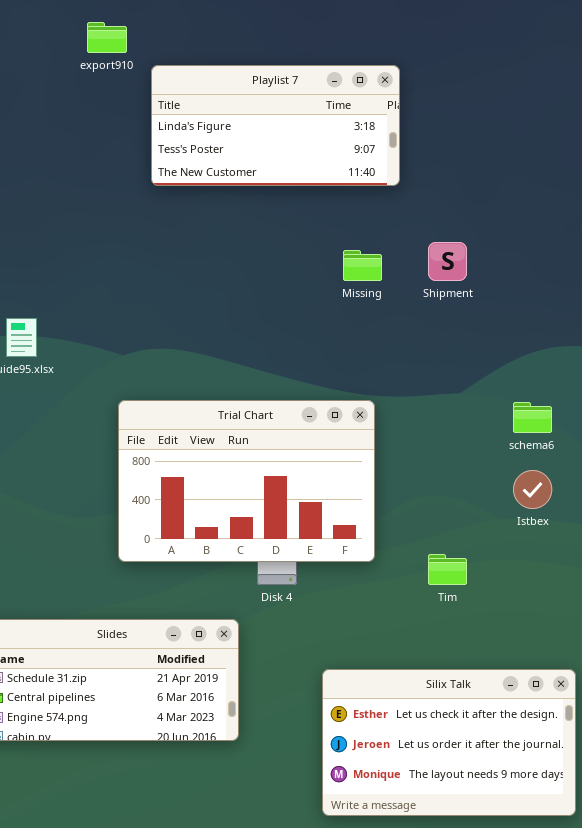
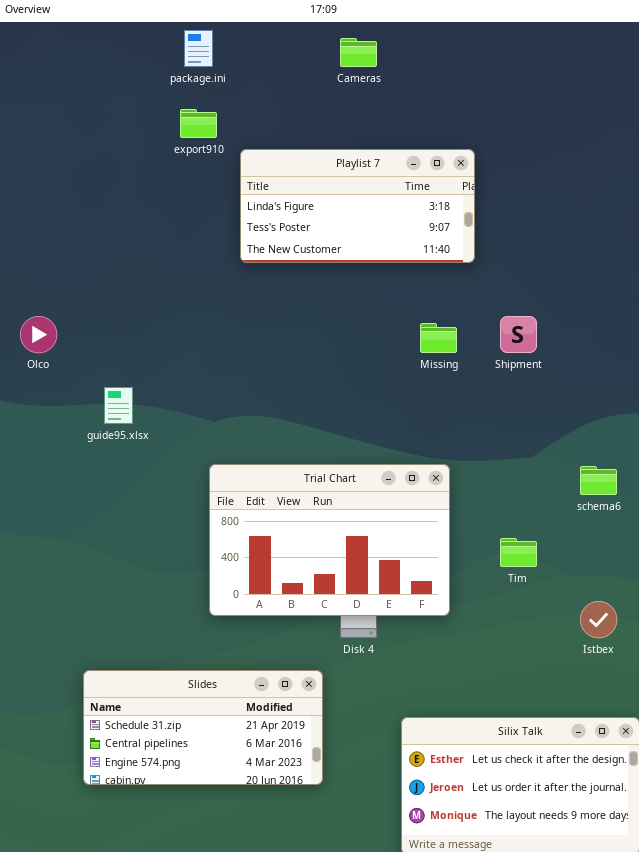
Istbex: [513,470,552,509] -> [580,601,617,638], moved
Tim: [428,554,467,585] -> [500,538,537,567], moved

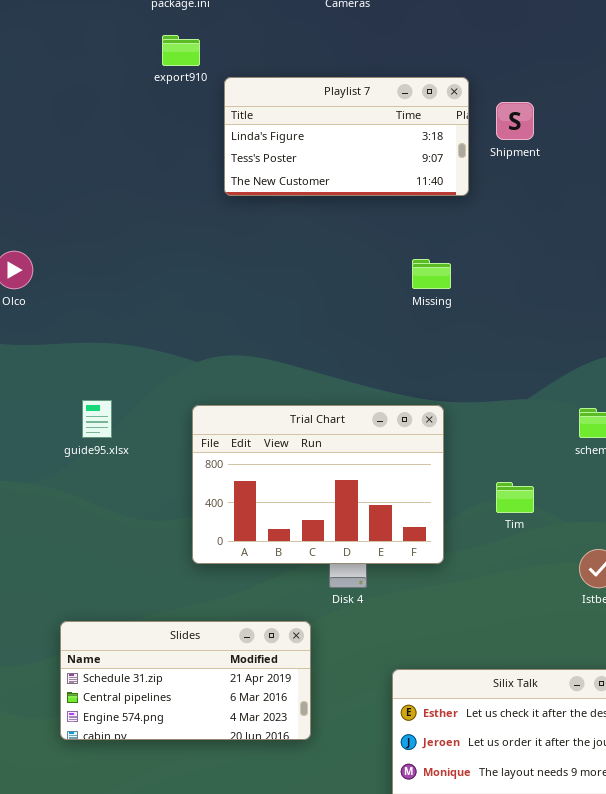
Shipment: [500,316,537,353] -> [496,102,534,140], moved
guide95.xlsx: [104,387,133,424] -> [82,400,112,438], moved

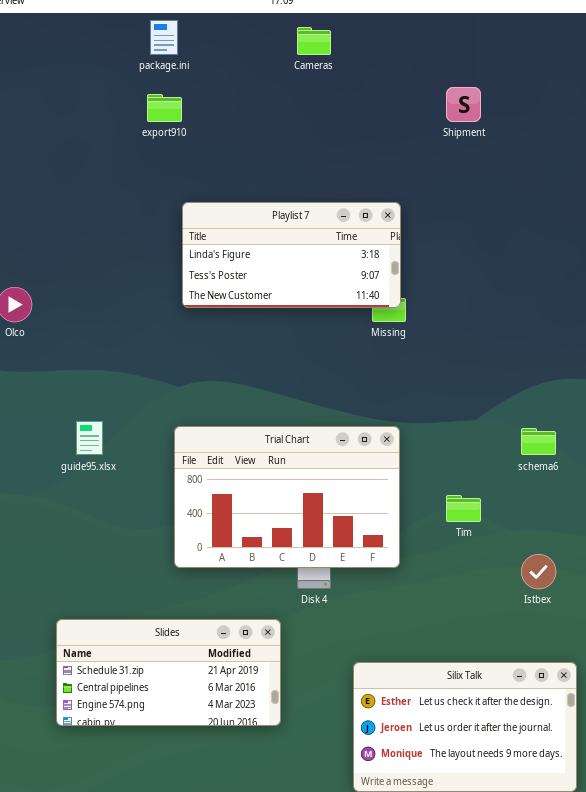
Playlist 7: [224,77,469,196] -> [182,202,401,308], moved
Shipment: [496,102,534,140] -> [446,87,481,122], moved

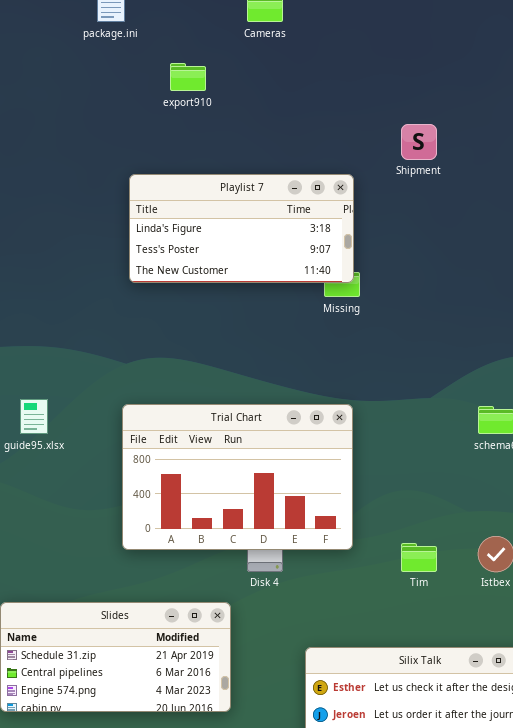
Shipment: [446,87,481,122] -> [401,124,437,160], moved
export910: [147,94,182,122] -> [170,63,206,91], moved
Tim: [446,495,481,522] -> [401,543,437,572], moved

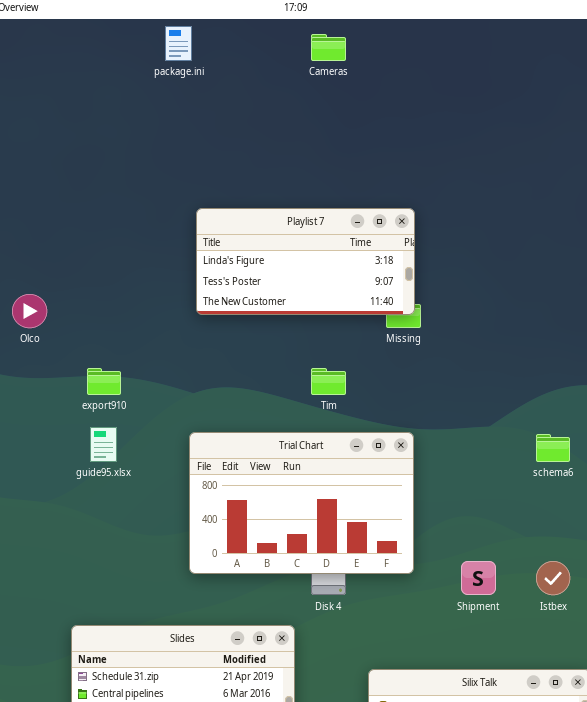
export910: [170,63,206,91] -> [87,368,121,395], moved
Shipment: [401,124,437,160] -> [461,561,496,595], moved
Tim: [401,543,437,572] -> [311,368,346,395], moved

